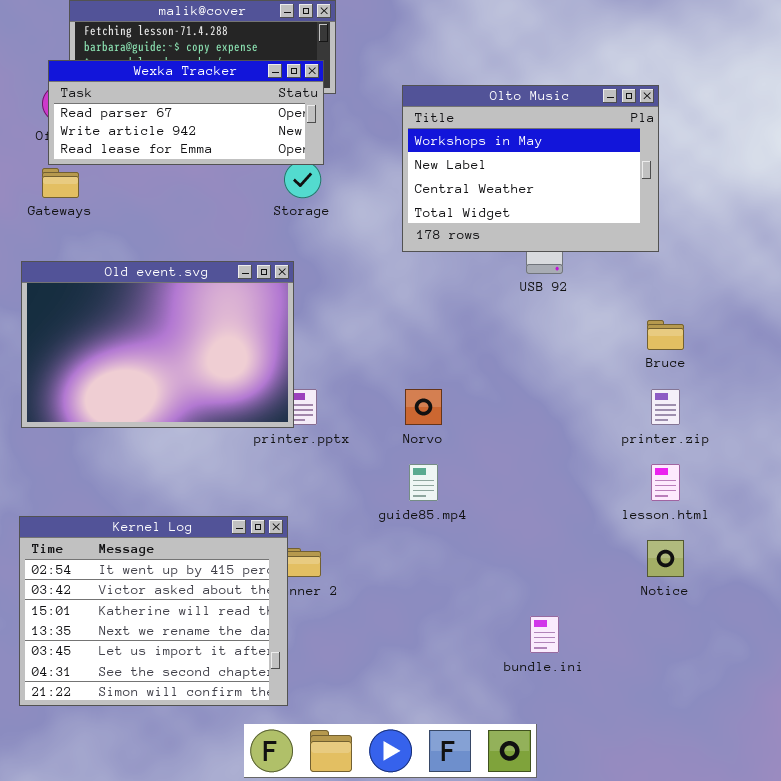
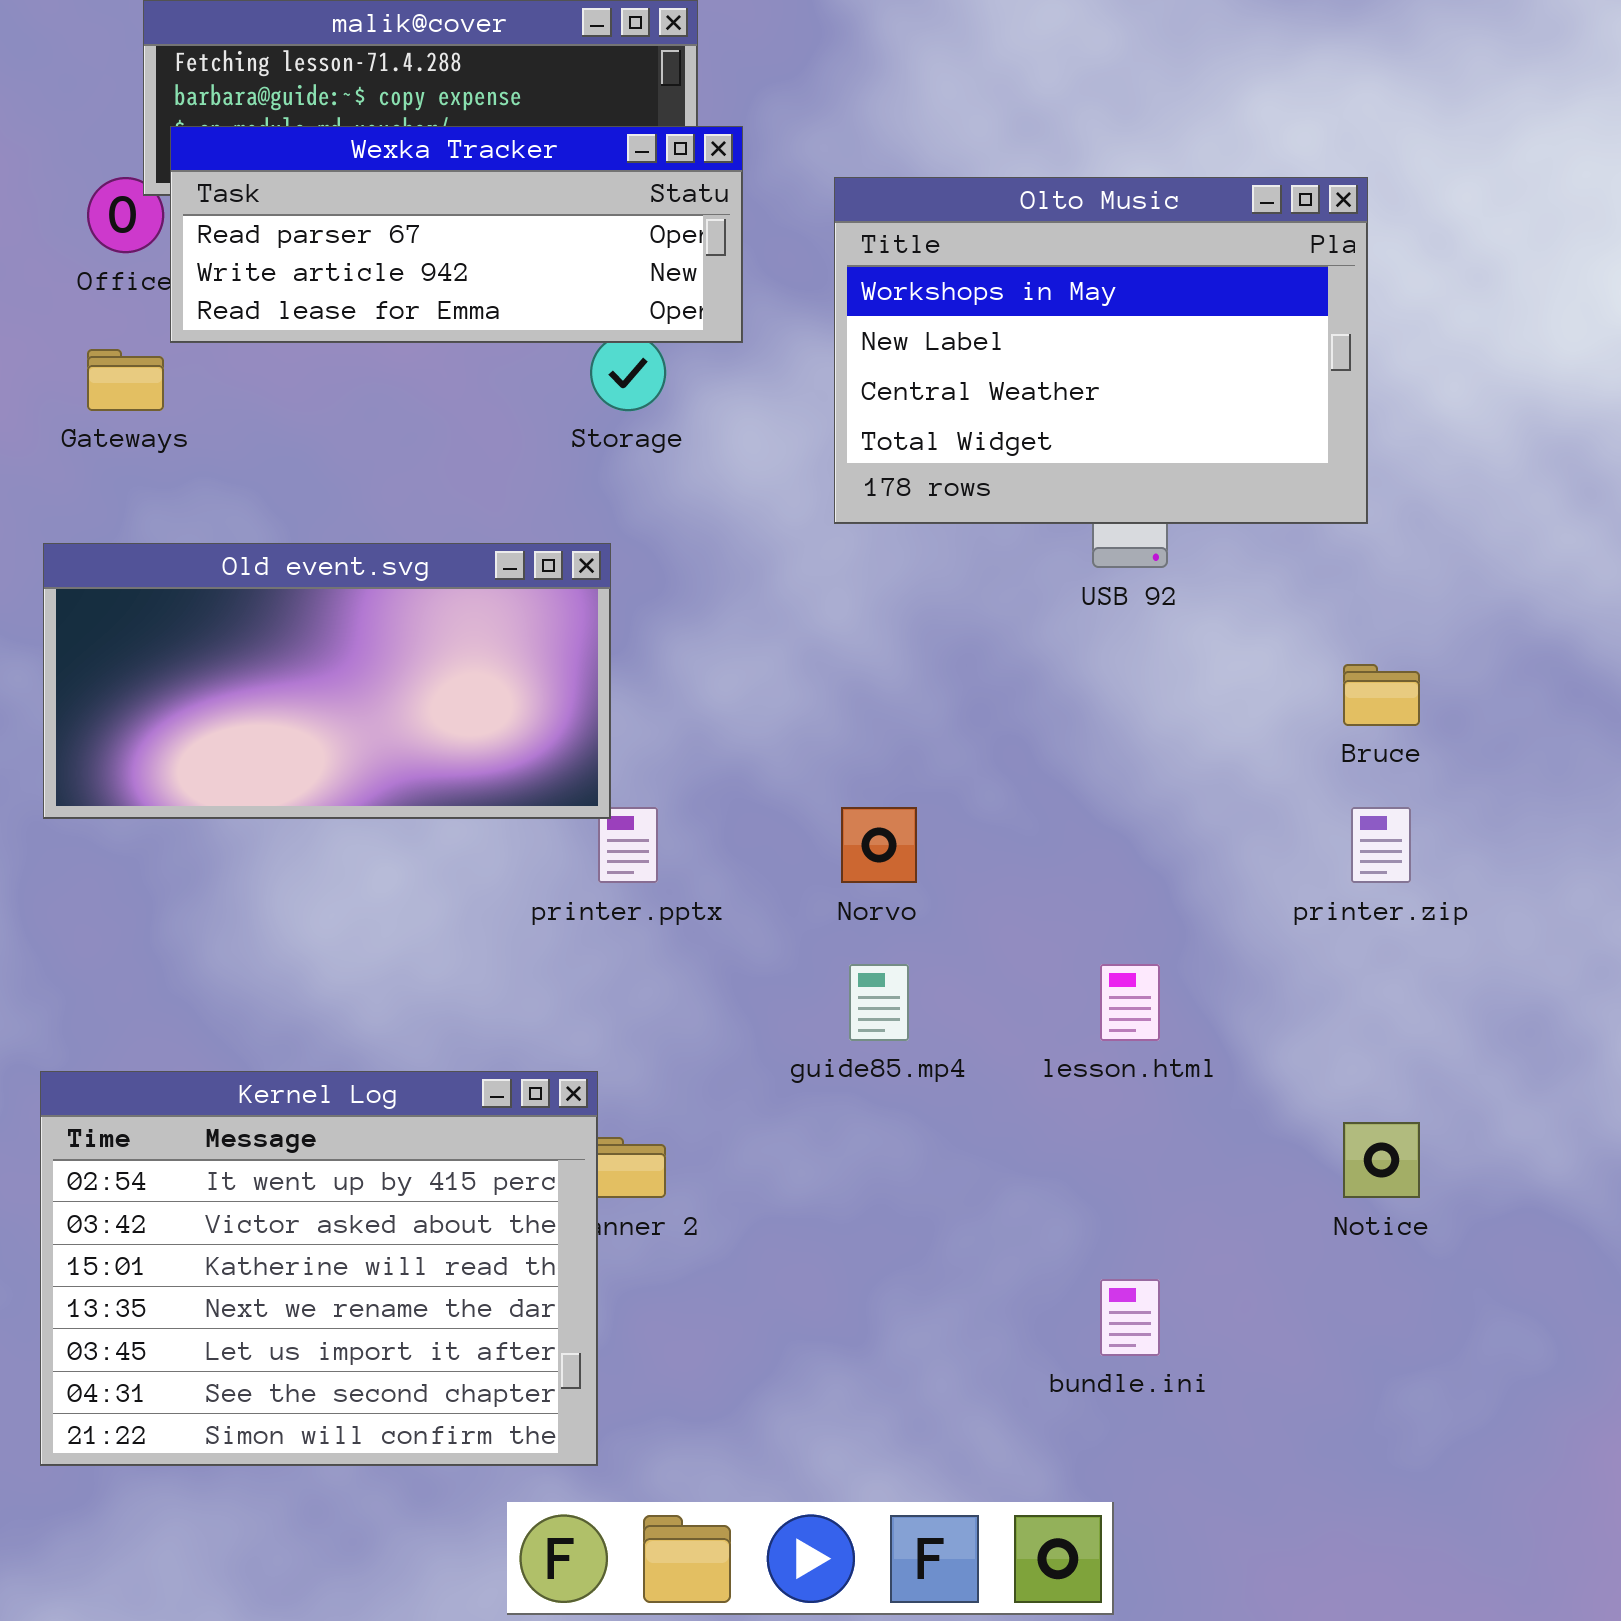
Wexka Tracker: [48,60,324,165] -> [170,126,743,343], moved
Old event.svg: [21,261,294,428] -> [43,543,611,819], resized
lesson.html: [651,464,680,501] -> [1100,964,1160,1041], moved

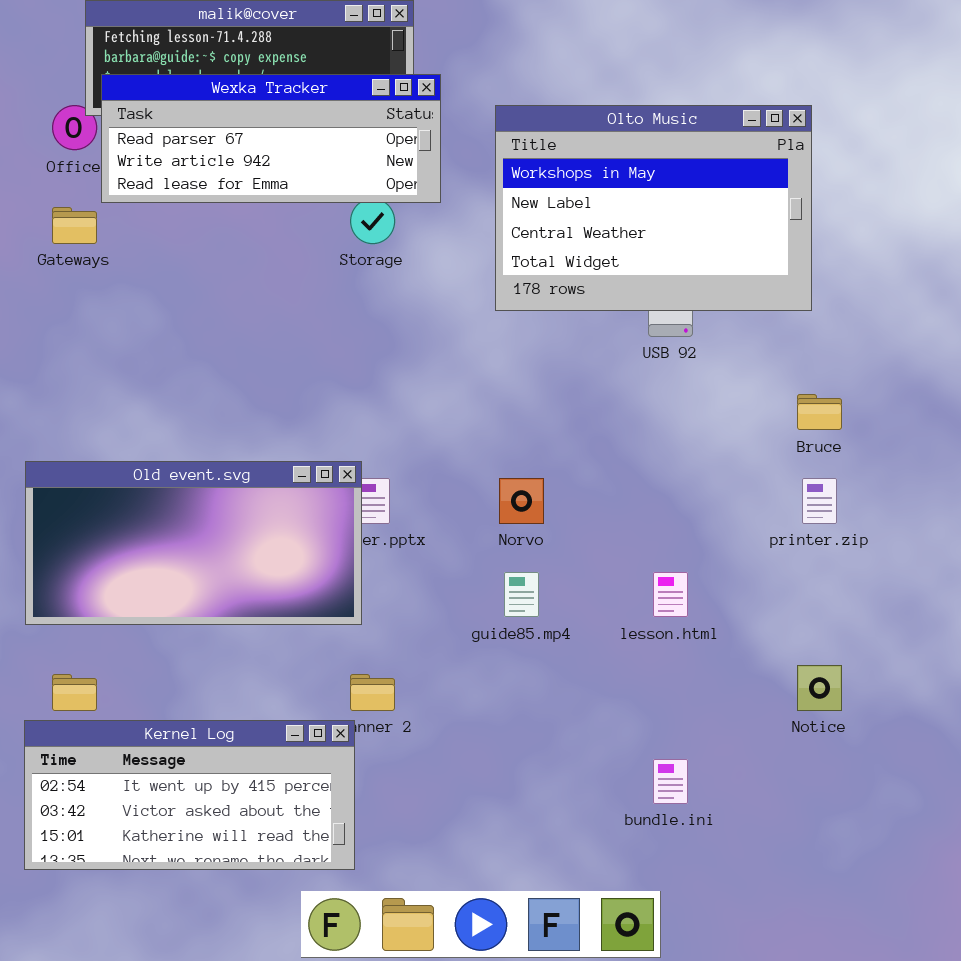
Old event.svg: [43,543,611,819] -> [25,461,362,625], moved
Kernel Log: [40,1071,598,1466] -> [24,720,355,870], resized

